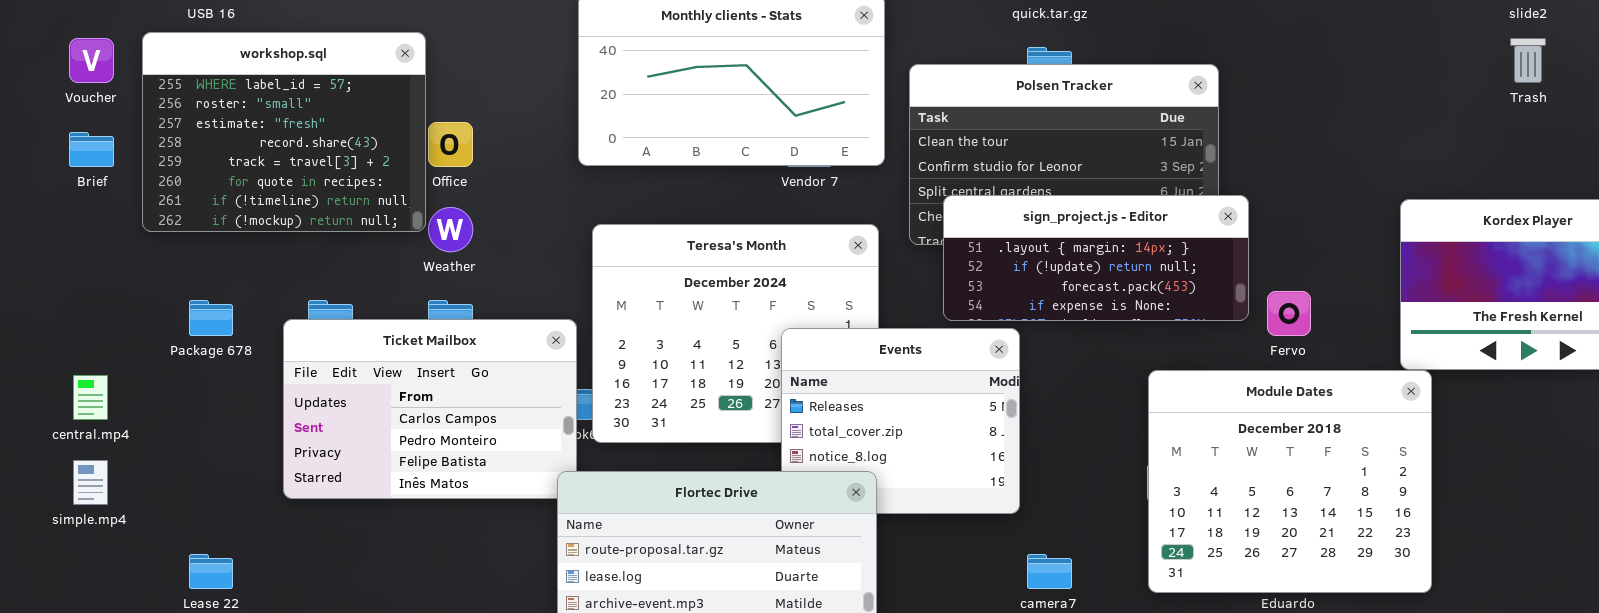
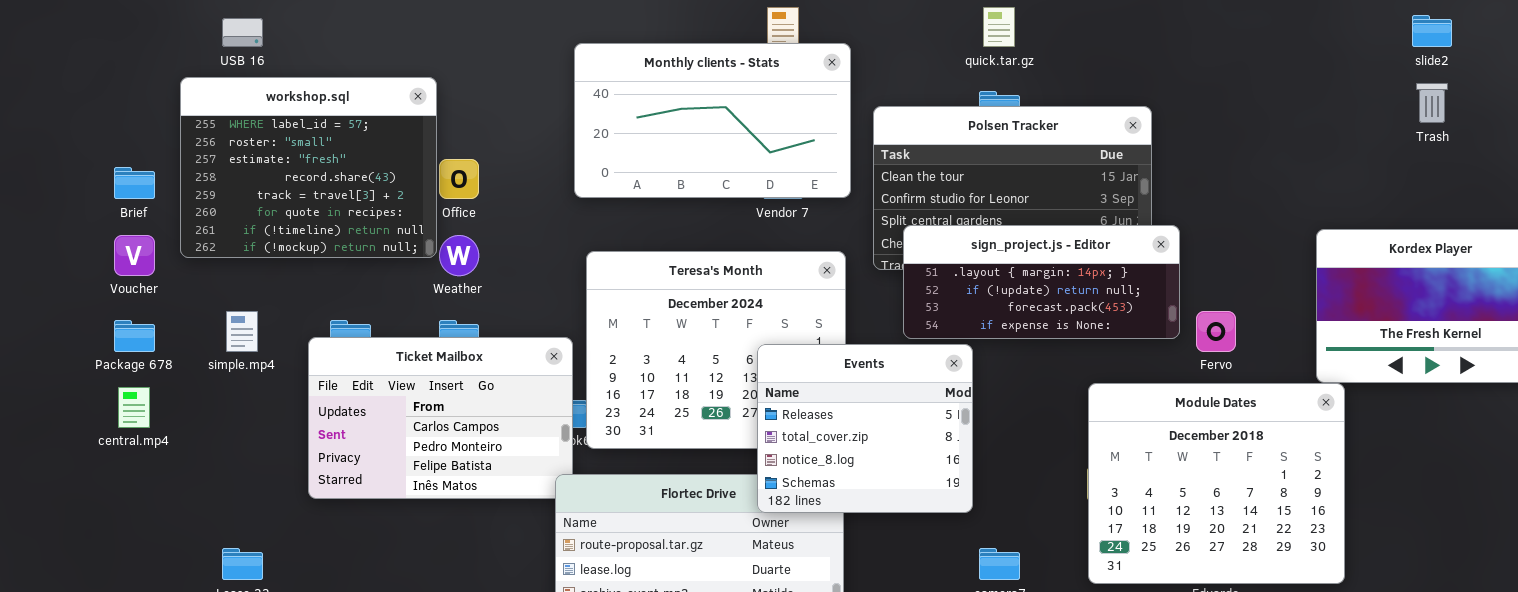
Voucher: [69,38,114,83] -> [114,235,155,276], moved
Package 678: [189,300,233,336] -> [114,320,155,352], moved
Events: [781,328,1020,514] -> [757,344,973,513], raised
simple.mp4: [73,460,108,505] -> [226,311,258,352], moved

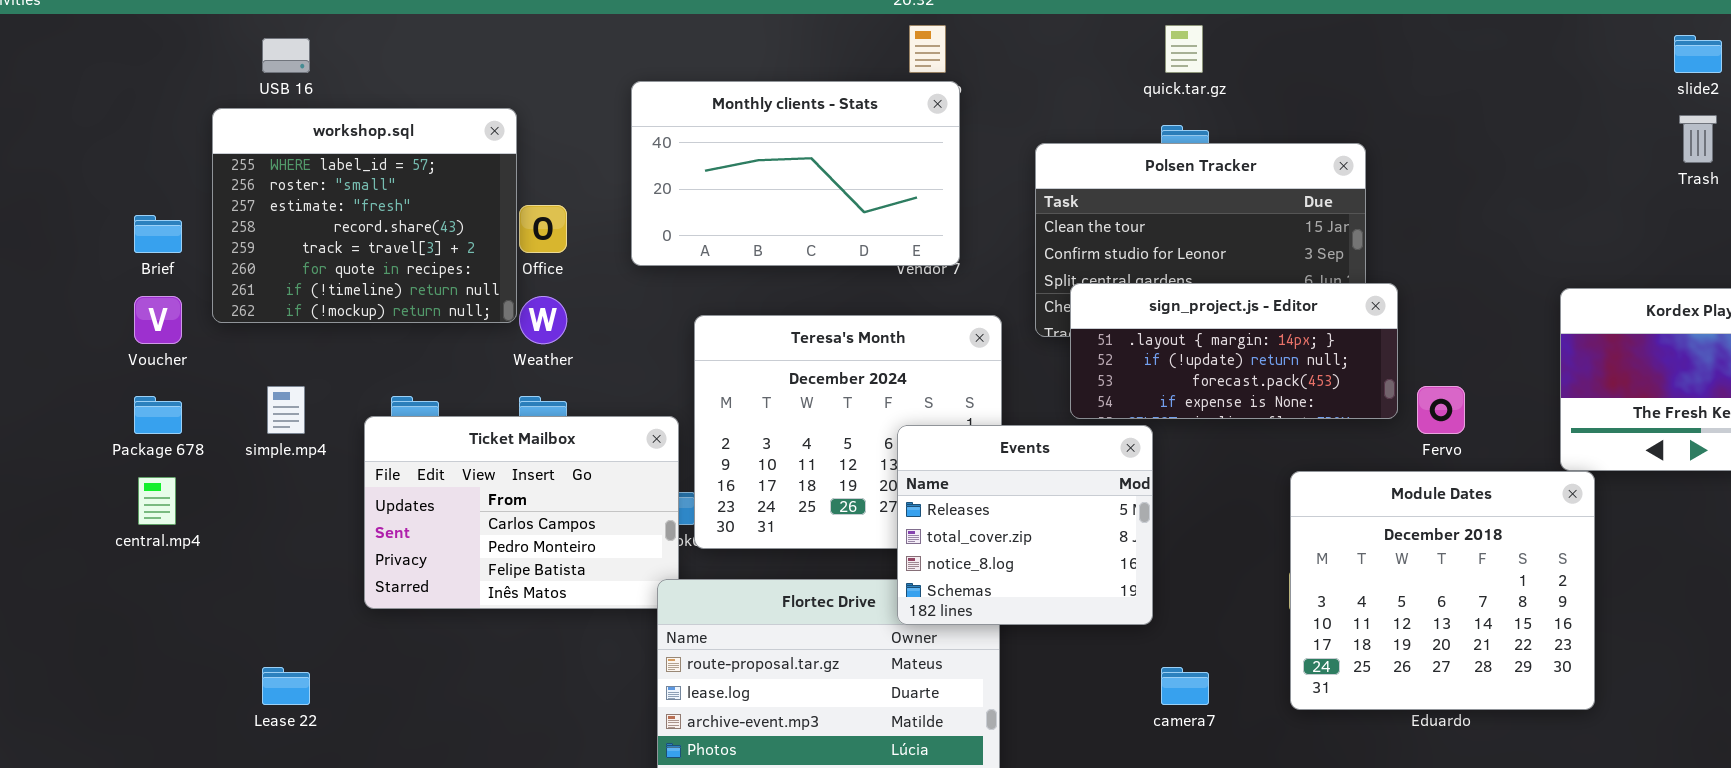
Monthly clients - Stats: [574,43,851,198] -> [631,81,960,266], moved

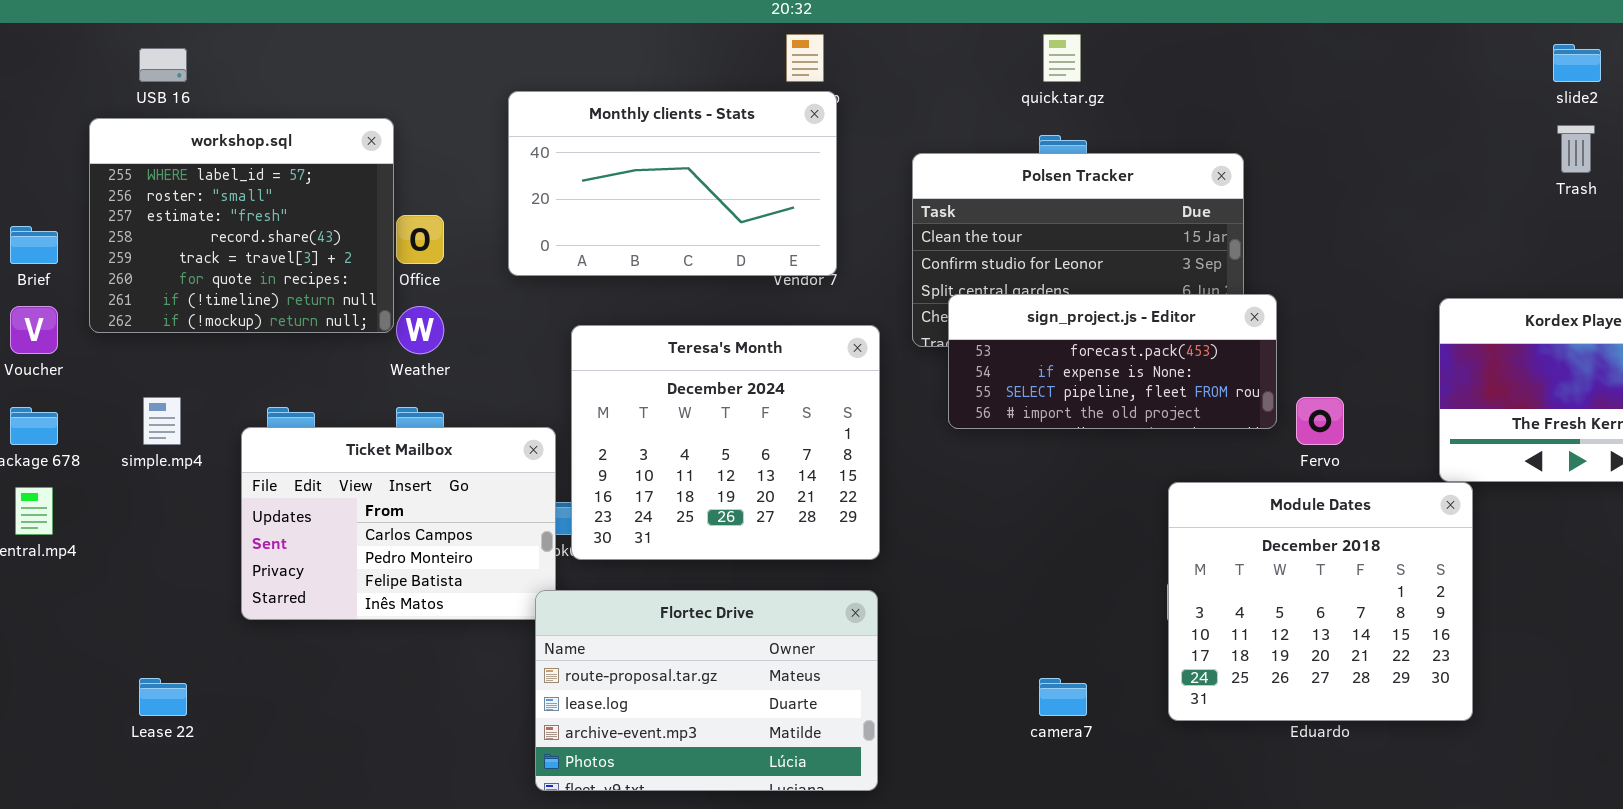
sign_project.js - Editor: [1070,283,1398,419] -> [948,294,1277,429], scrolled down 2 rows
Events: [897,425,1153,625] -> none, closed

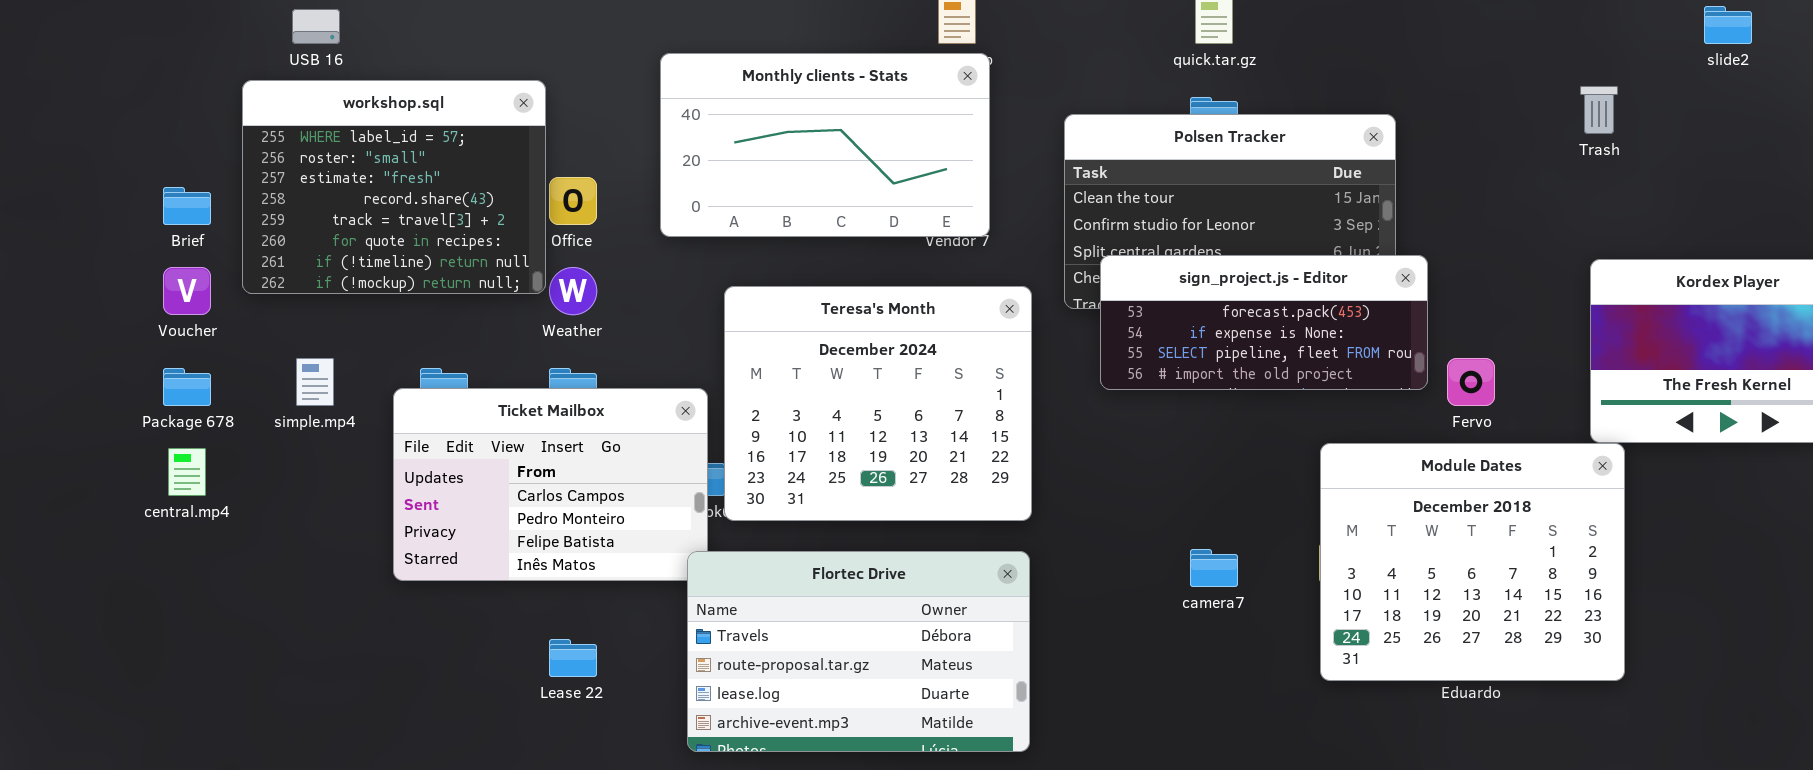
Trash: [1557,125,1595,173] -> [1580,86,1618,134], moved
Flortec Drive: [535,590,878,791] -> [687,551,1030,752], scrolled up 1 row
Lease 22: [139,678,187,716] -> [549,639,597,677], moved
camera7: [1039,678,1087,716] -> [1190,549,1238,587], moved

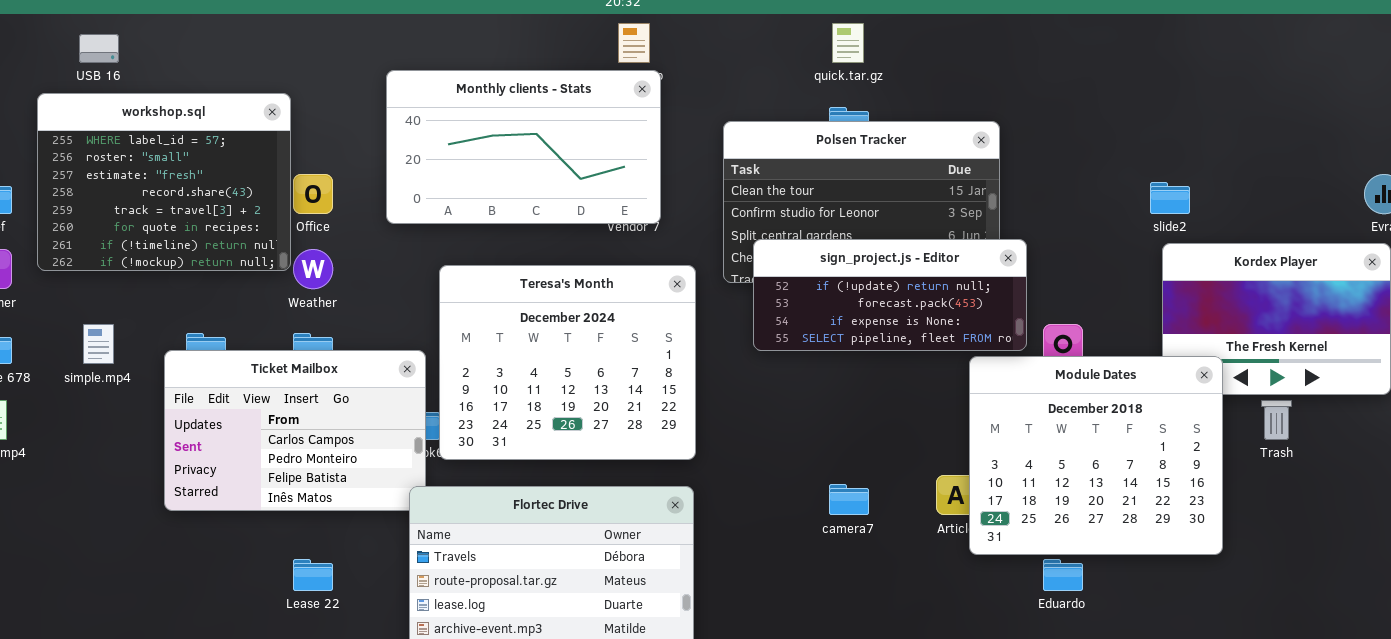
slide2: [1704,6,1752,44] -> [1150,182,1190,214], moved
Trash: [1580,86,1618,134] -> [1261,400,1292,440], moved
sign_project.js - Editor: [1100,255,1428,390] -> [753,239,1027,351], scrolled up 1 row
Module Dates: [1320,443,1625,681] -> [969,356,1223,555], moved

